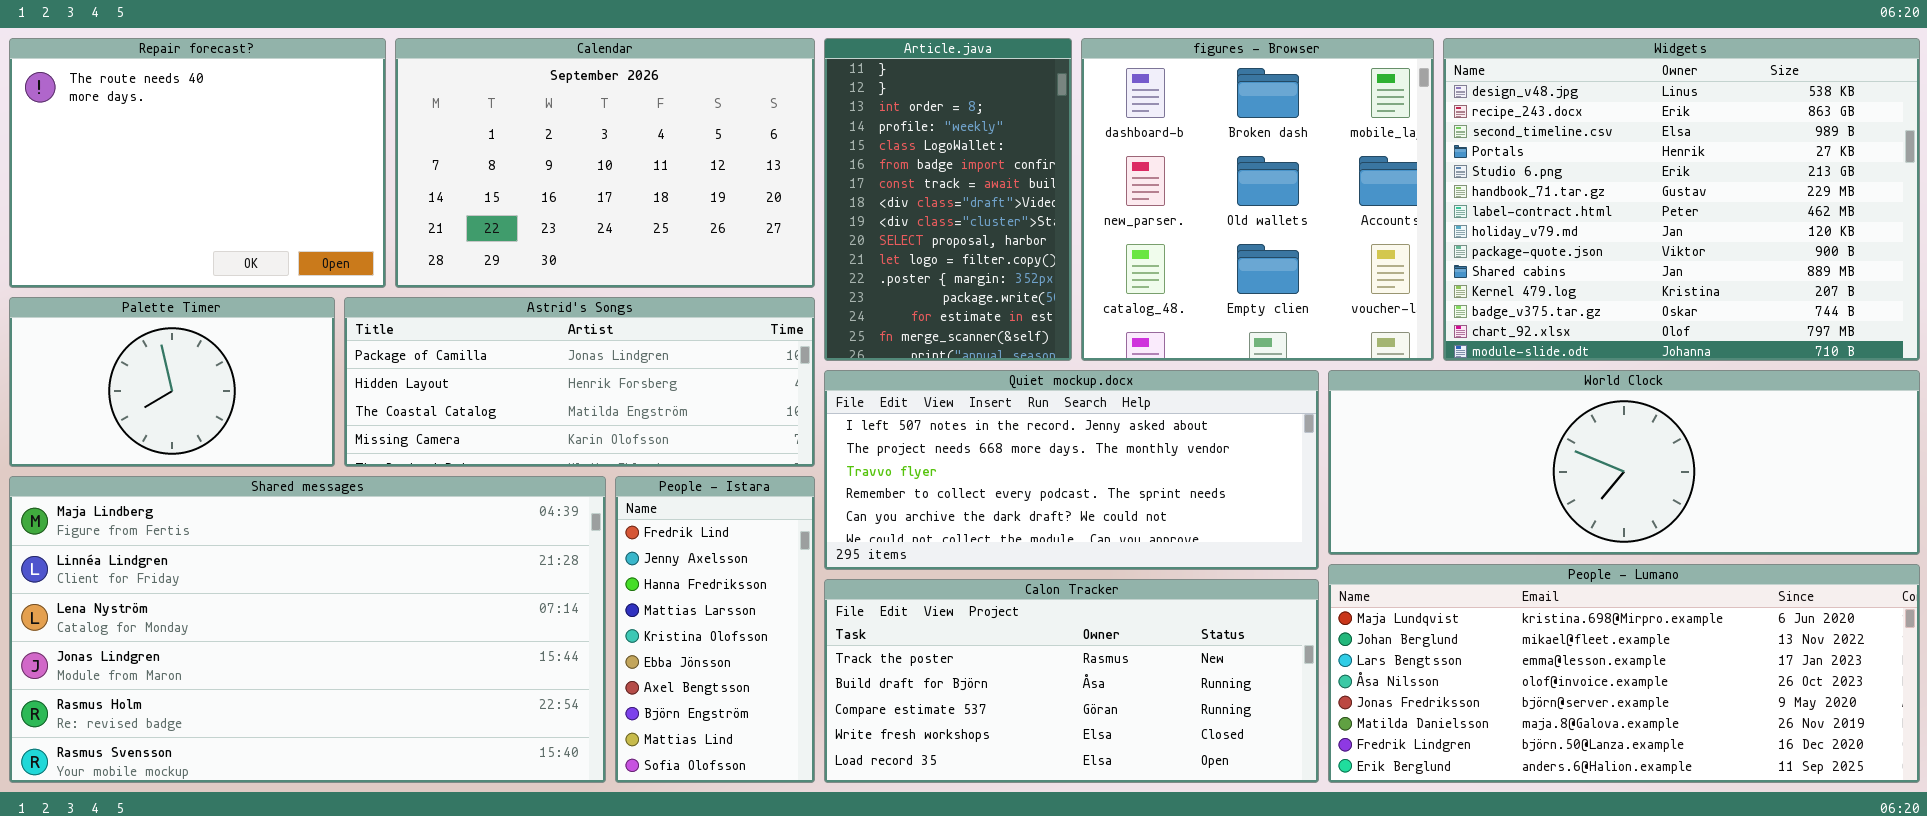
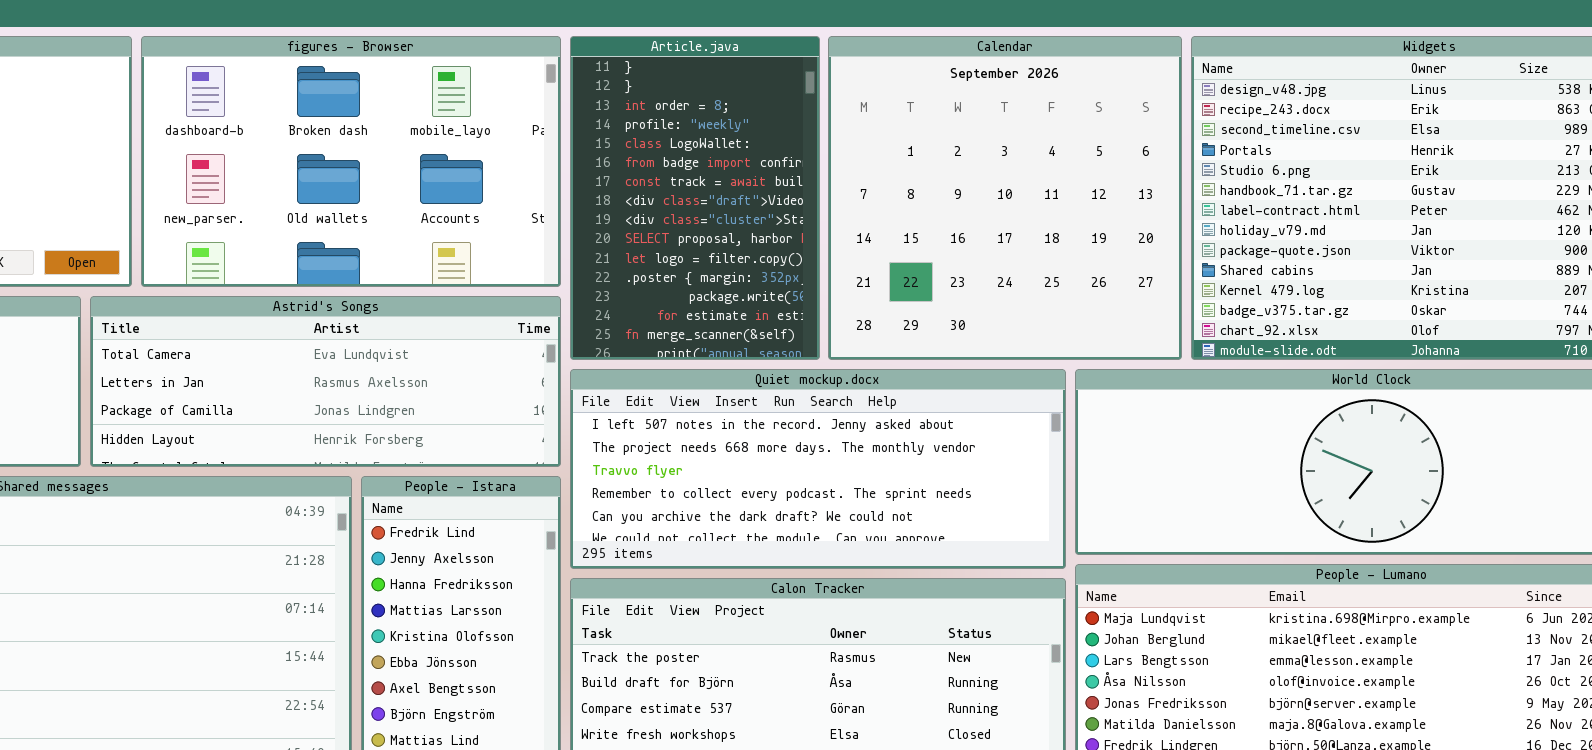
Calendar: [395,38,815,288] -> [828,36,1182,360], moved, resized
figures - Browser: [1081,38,1434,361] -> [141,36,561,287], moved, resized
Astrid's Songs: [344,297,815,467] -> [90,296,561,467], scrolled up 2 rows

